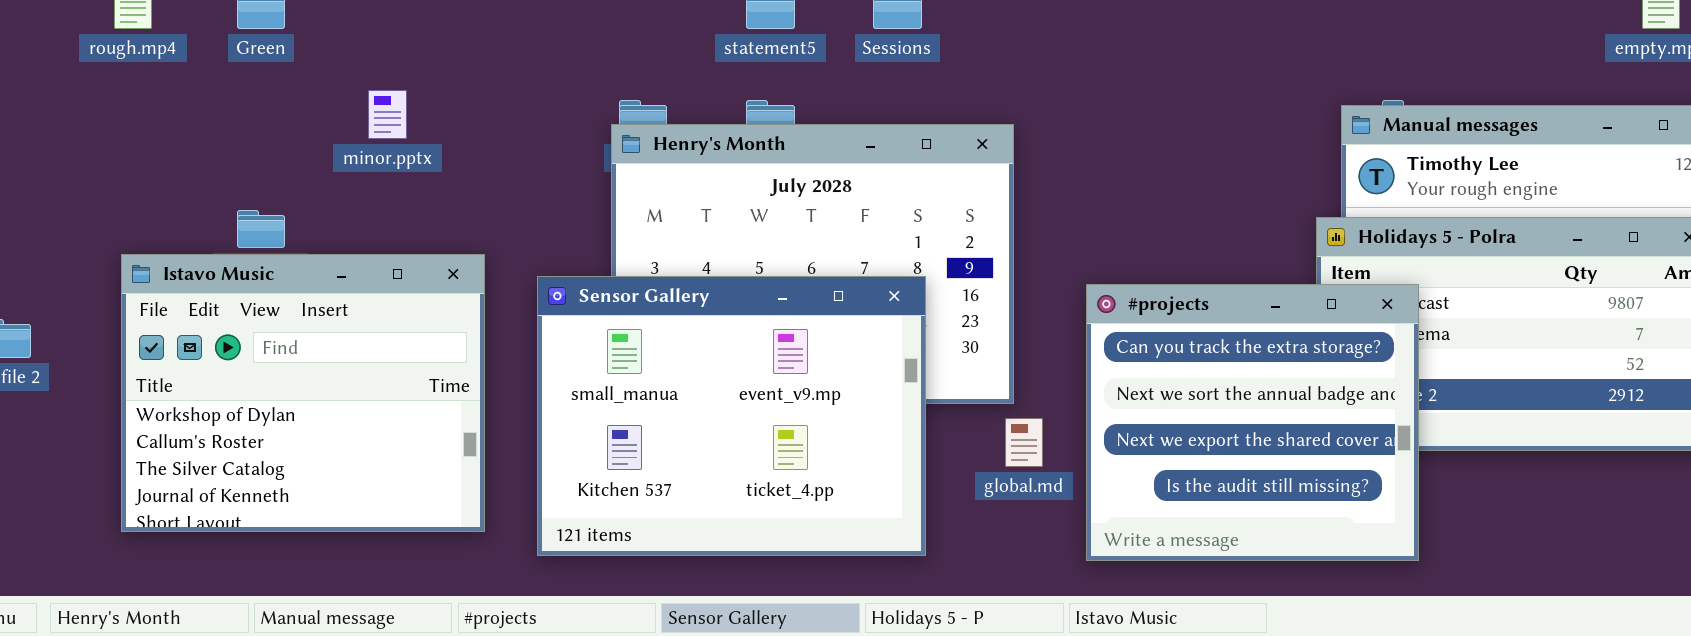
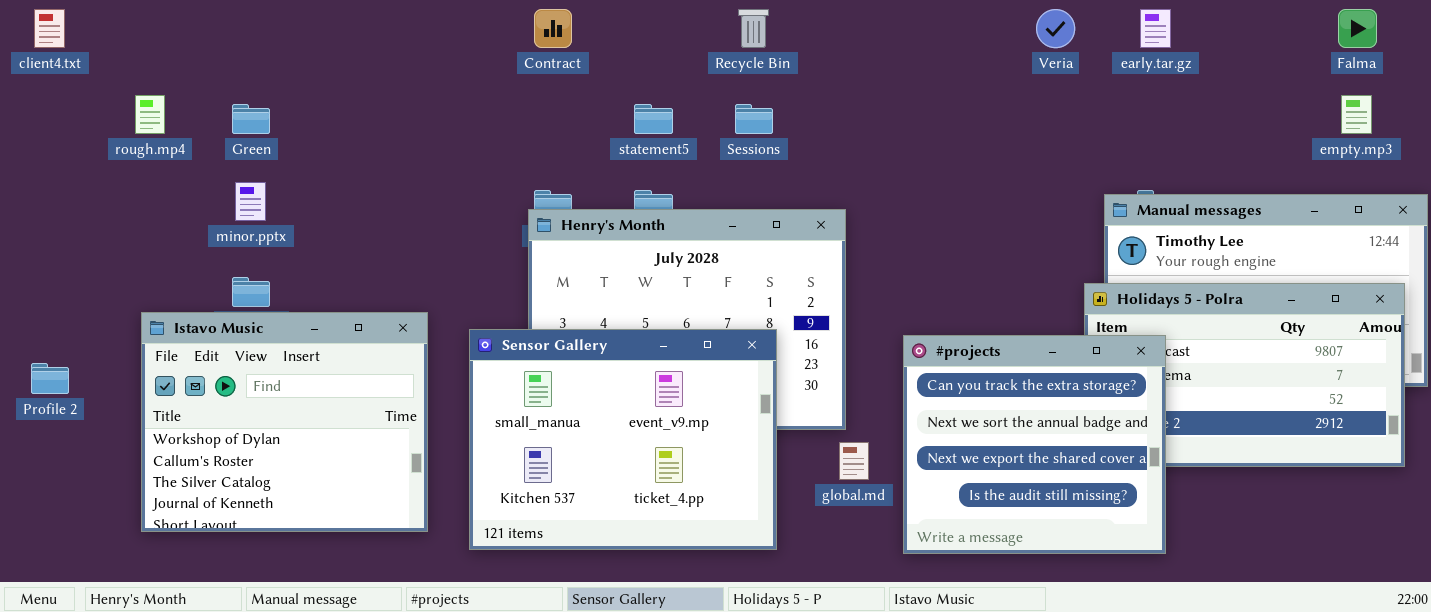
minor.pptx: [368,90,407,139] -> [235,182,266,221], moved

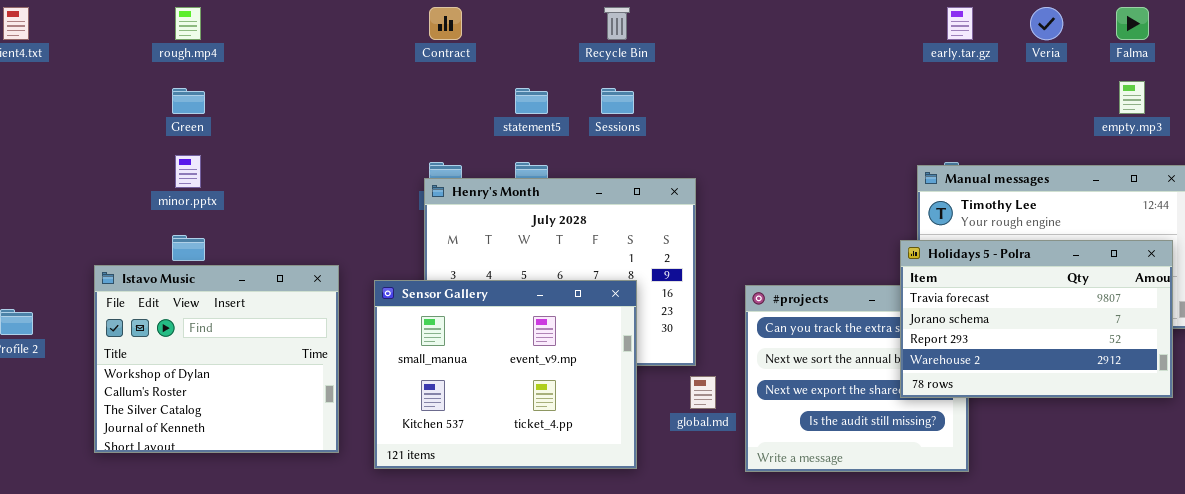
Veria: [1036,9,1075,48] -> [1030,7,1063,40], moved
rough.mp4: [135,95,165,134] -> [175,7,201,40], moved
Holidays 5 - Polra: [1084,283,1405,467] -> [900,240,1173,398], raised

